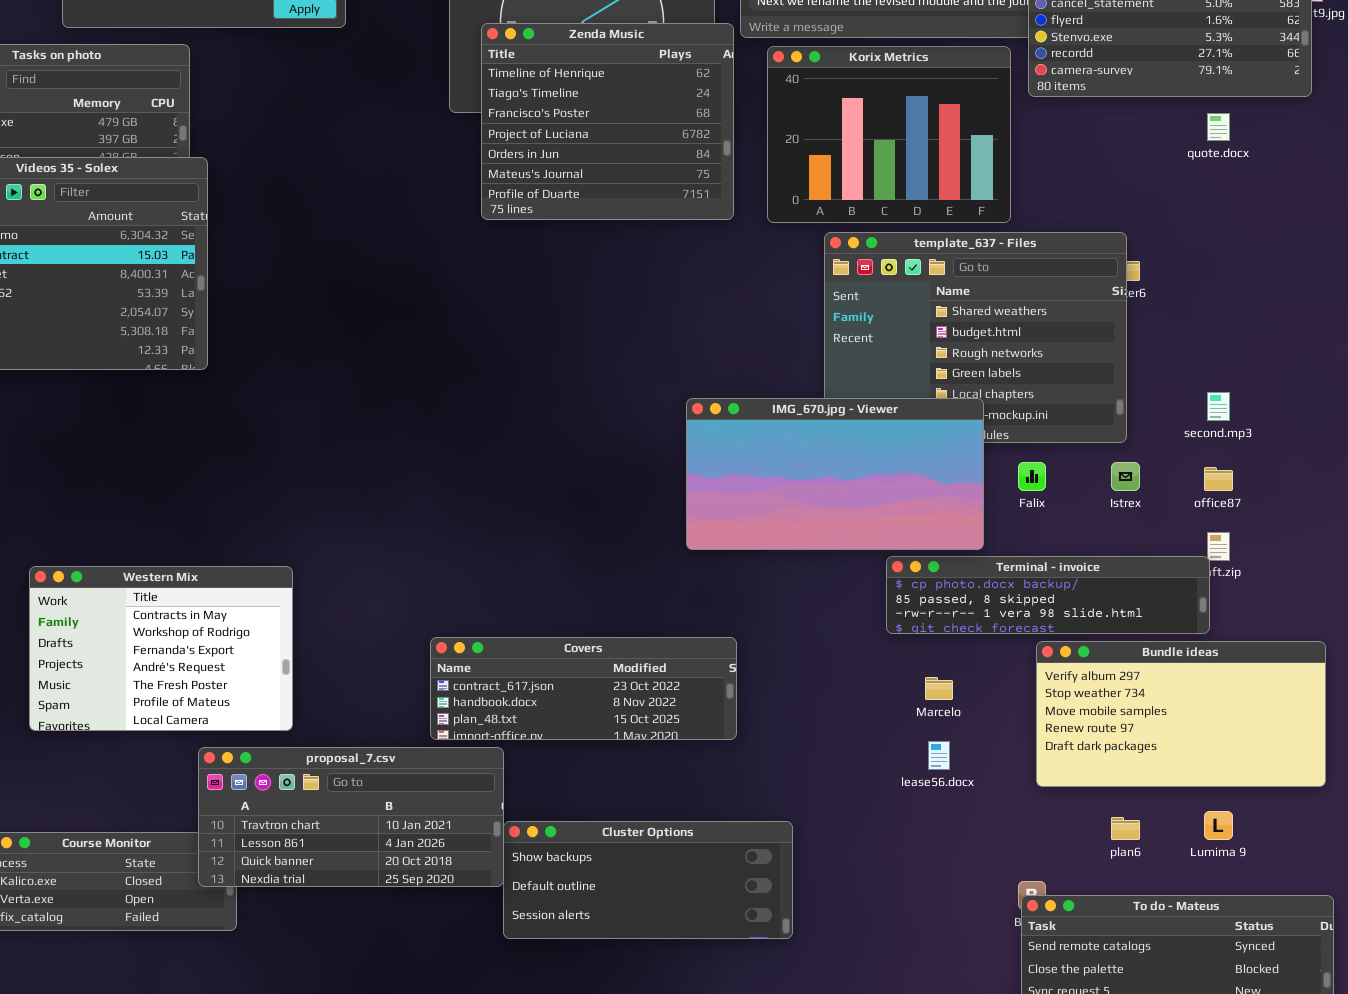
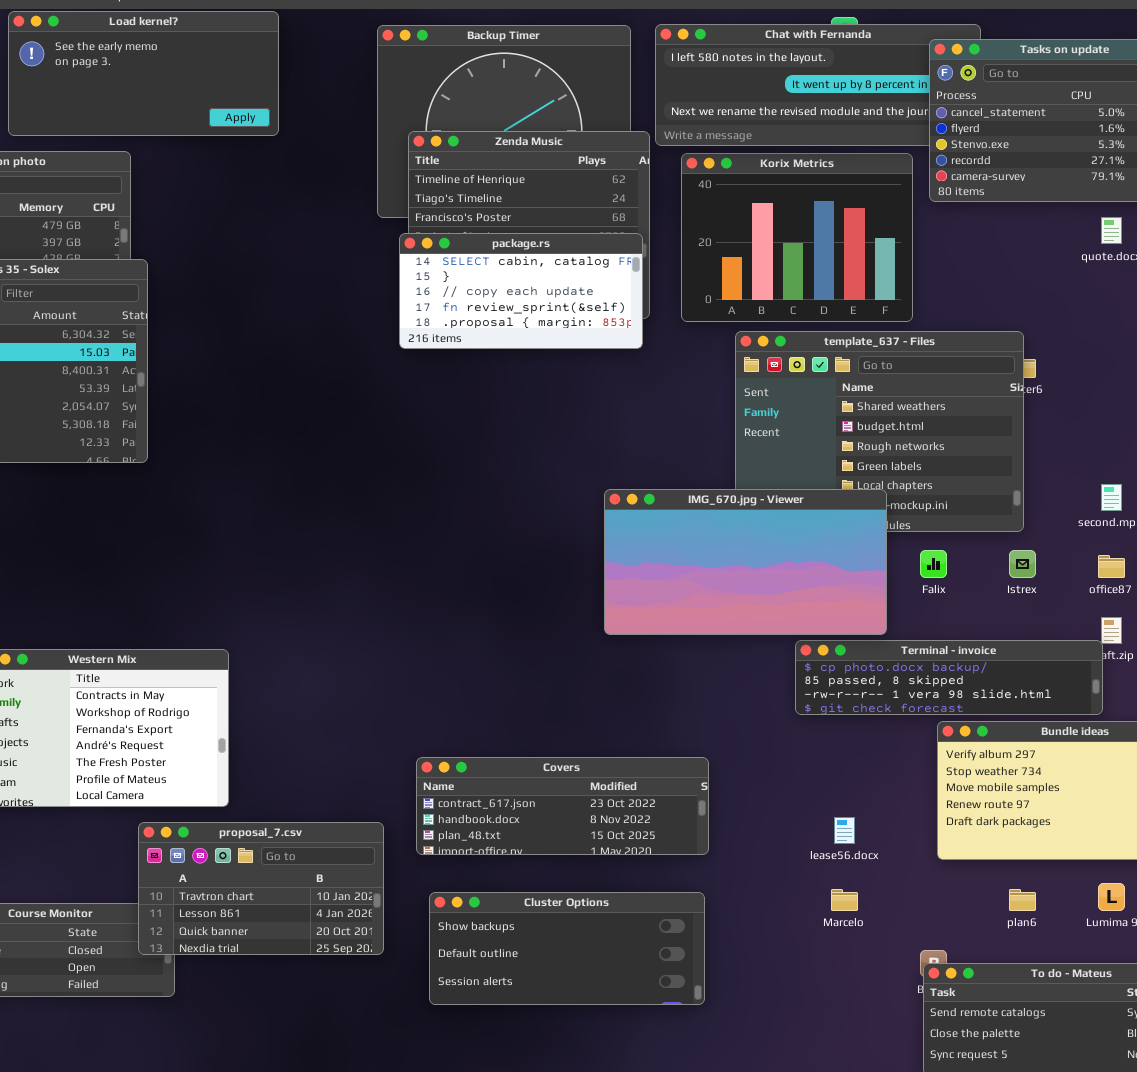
package.rs: none -> [399,233,643,349], opened
Covers: [430,637,737,740] -> [416,757,709,855], moved
Marcelo: [925,677,953,700] -> [831,889,858,911], moved
proposal_7.csv: [198,747,504,887] -> [138,822,384,955], resized

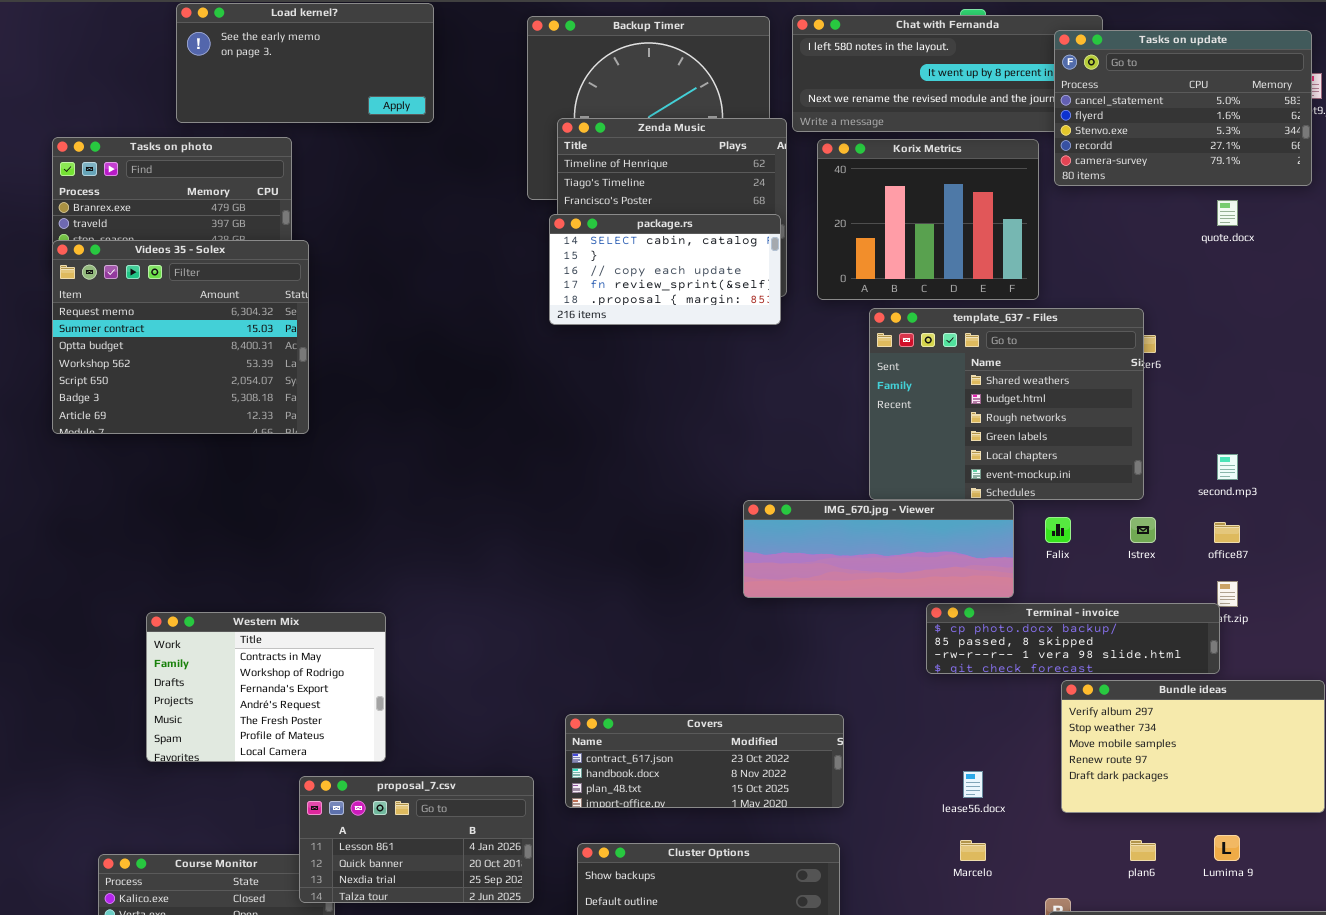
IMG_670.jpg - Viewer: [604,489,887,635] -> [743,500,1014,598], resized
proposal_7.csv: [138,822,384,955] -> [299,776,534,903], scrolled down 1 row

